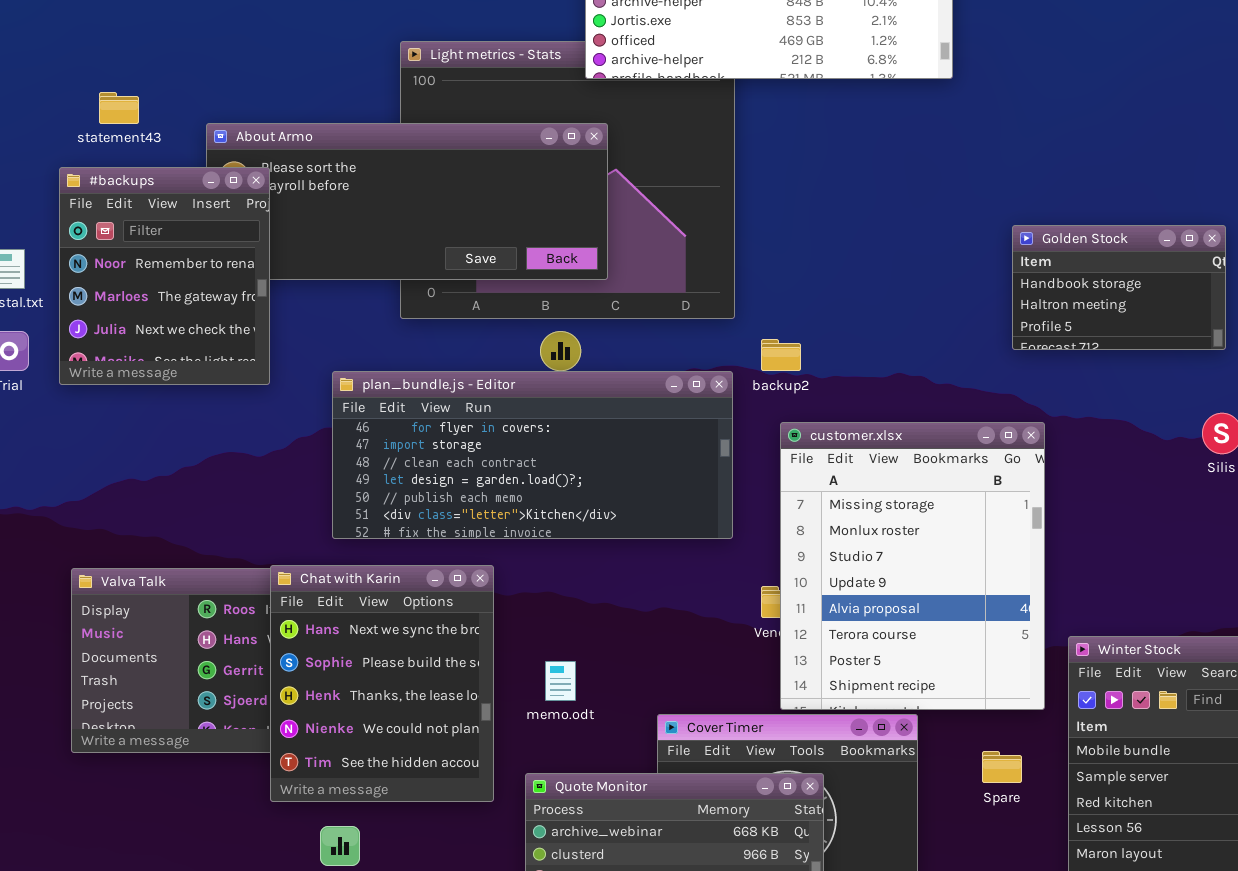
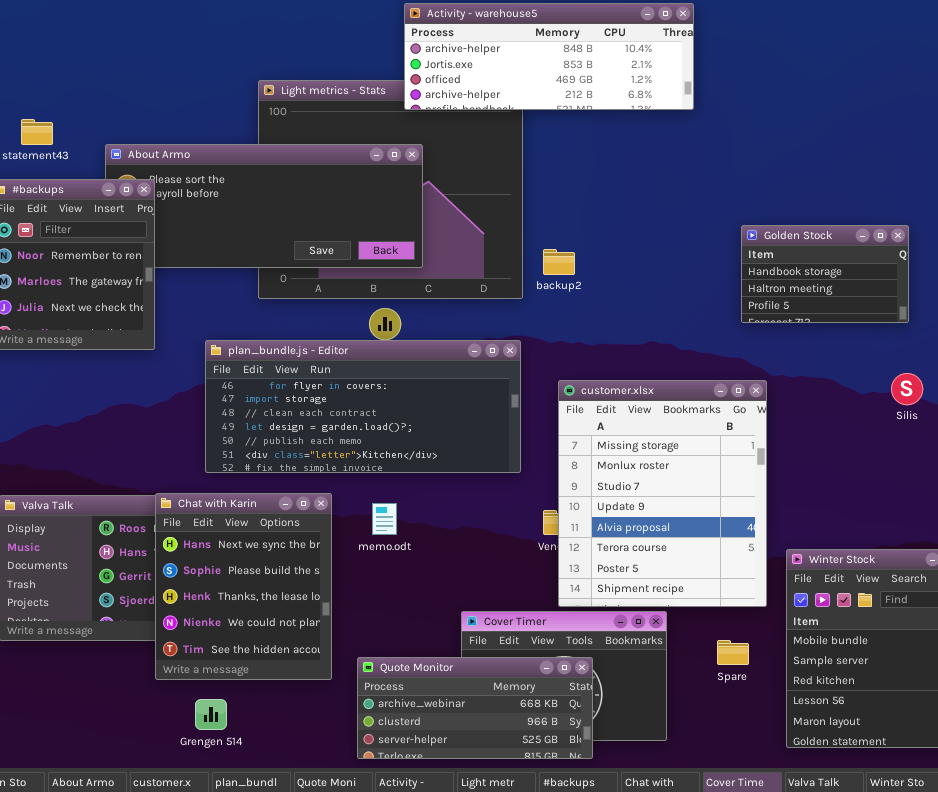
backup2: [761,339,801,371] -> [543,249,575,275], moved
memo.odt: [545,661,576,701] -> [372,503,397,535], moved

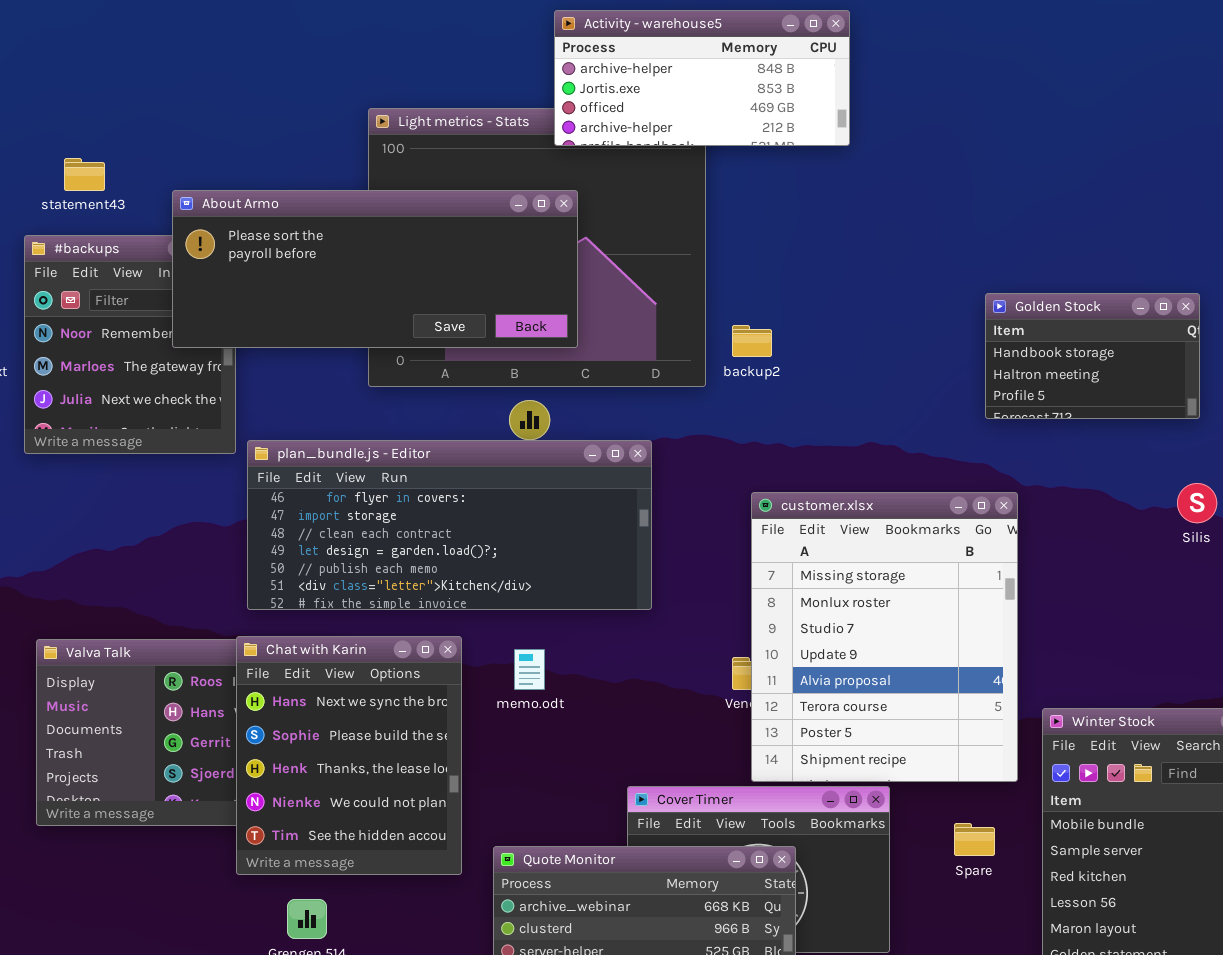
Activity - warehouse5: [404,3,694,110] -> [554,10,850,146], resized
About Armo: [105,144,423,268] -> [172,190,578,348], raised
plan_bundle.js - Editor: [205,340,521,473] -> [247,440,652,610], moved

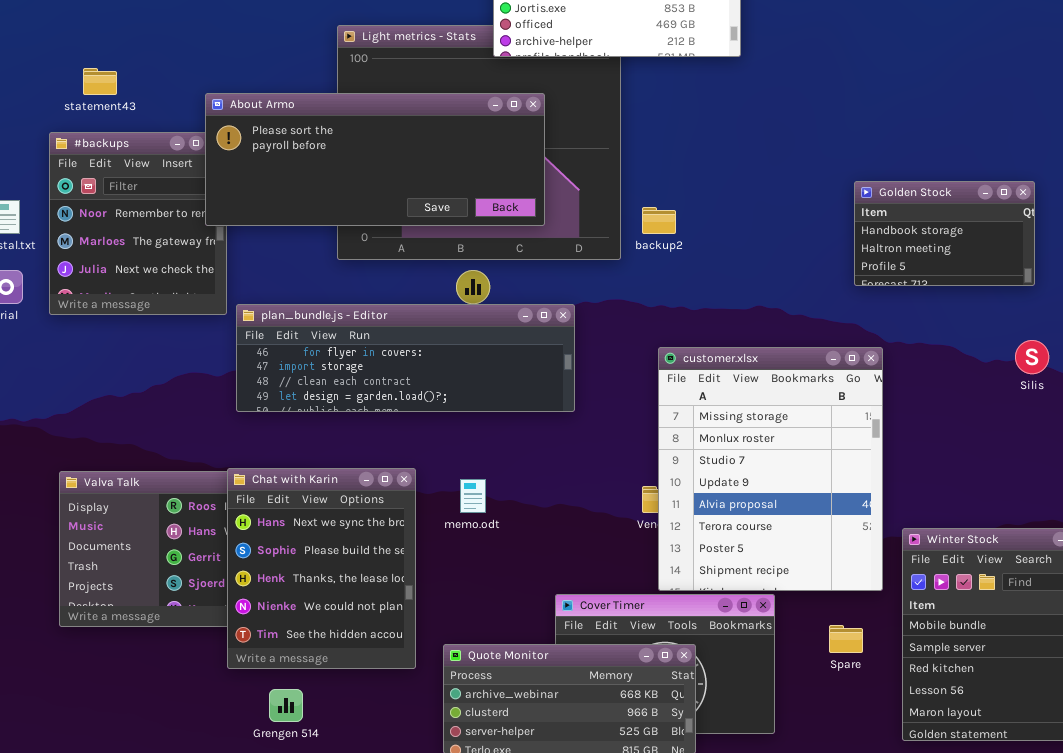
About Armo: [172,190,578,348] -> [205,93,545,226], moved
plan_bundle.js - Editor: [247,440,652,610] -> [236,304,575,412], resized

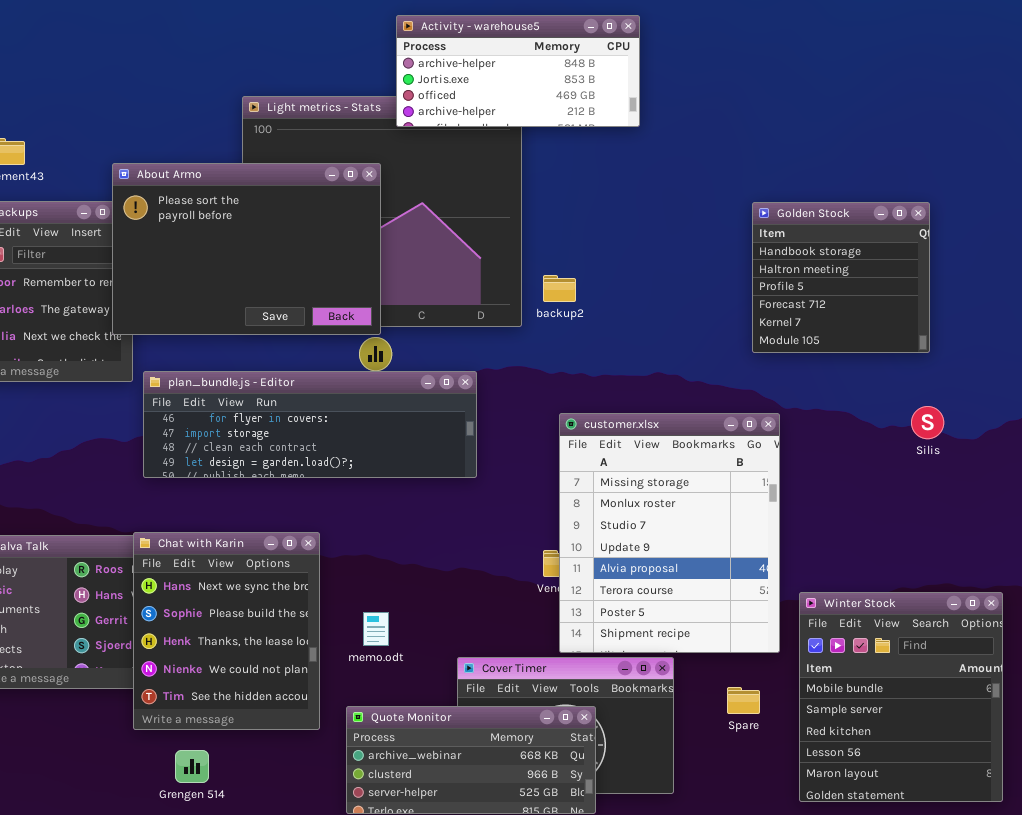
About Armo: [205,93,545,226] -> [112,163,381,335], resized
Golden Stock: [854,181,1035,286] -> [752,202,930,353], resized
memo.odt: [460,479,486,513] -> [363,612,389,646], moved

